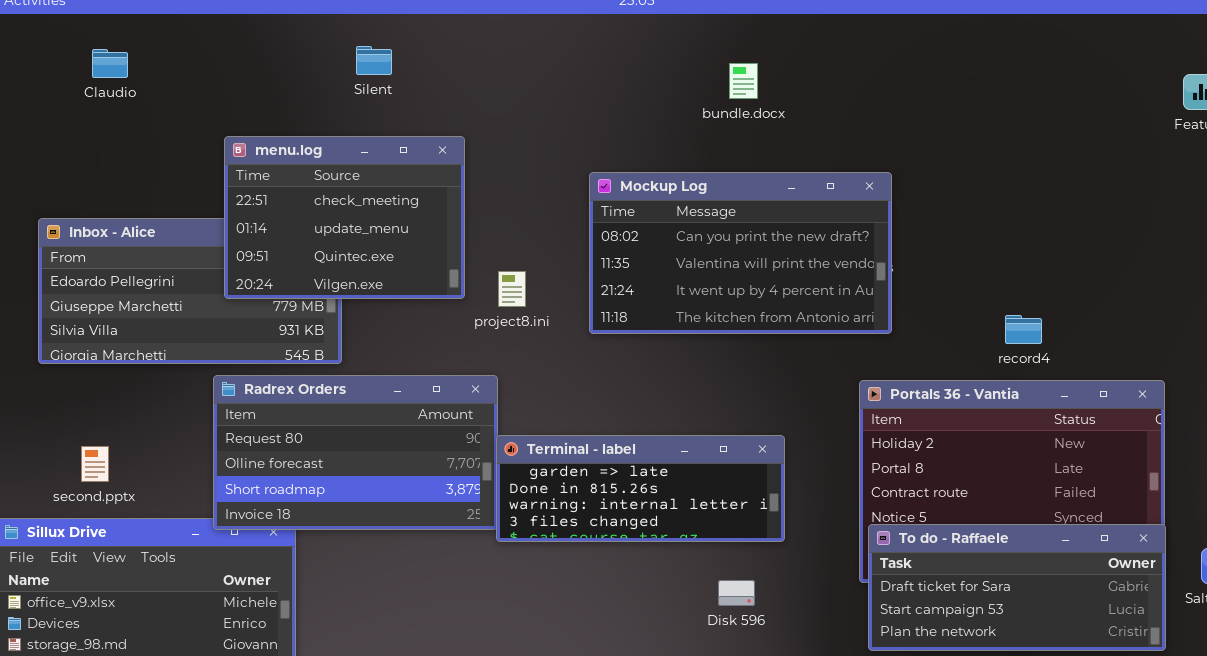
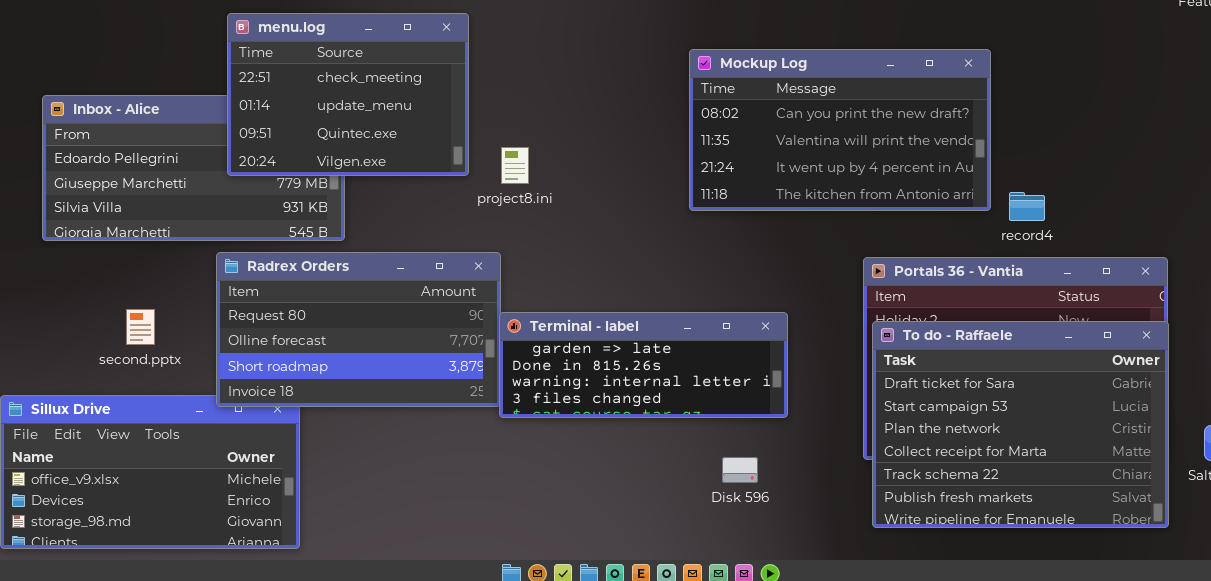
Mockup Log: [589,172,892,334] -> [689,49,991,211], moved
second.pptx: [81,446,109,482] -> [126,309,155,345], moved
To do - Raffaele: [868,524,1166,651] -> [872,321,1169,528], resized

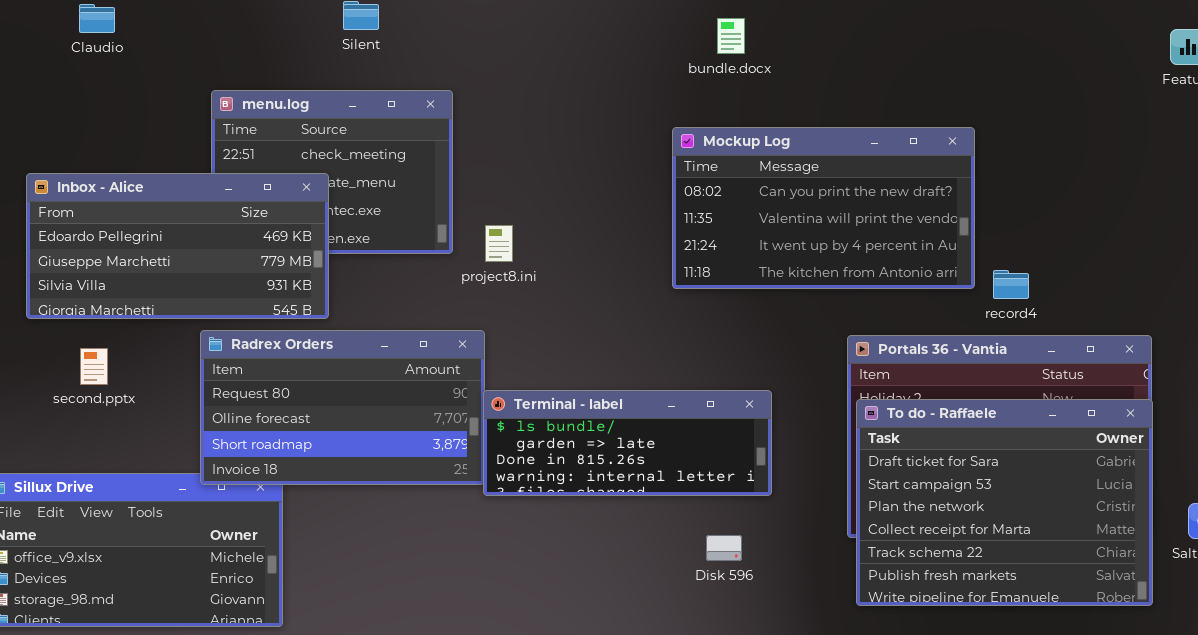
Inbox - Alice: [42,95,345,241] -> [26,173,329,319], raised
second.pptx: [126,309,155,345] -> [80,348,108,385], moved
Terminal - label: [499,312,788,418] -> [483,390,772,496], scrolled up 1 row

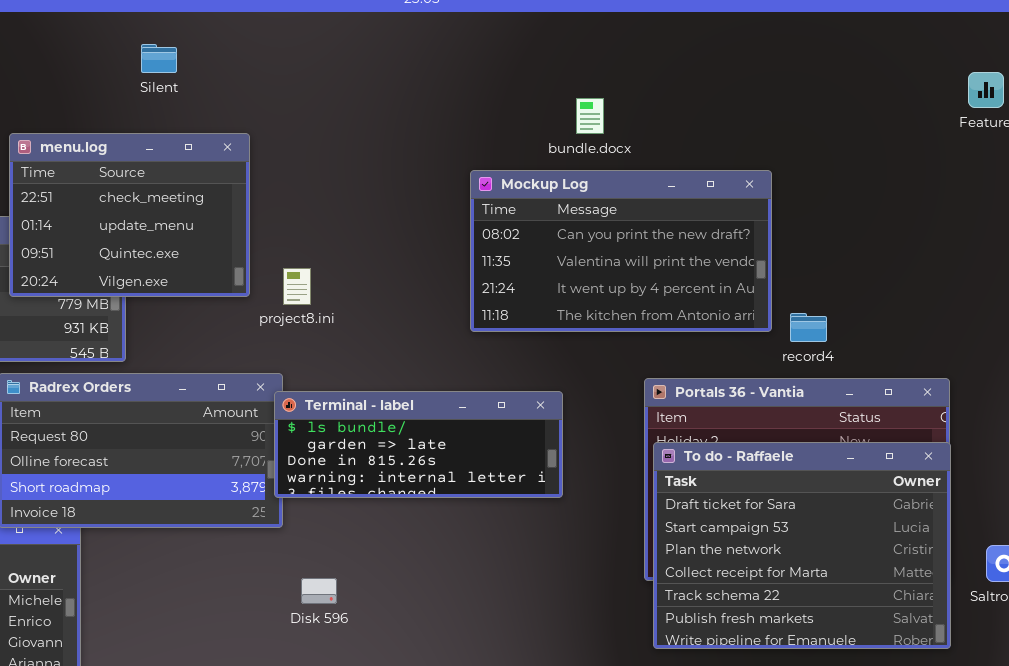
bundle.docx: [717,18,745,54] -> [576,98,604,134], moved
menu.log: [211,90,453,254] -> [9,133,250,297], raised
Terminal - label: [483,390,772,496] -> [274,391,563,498], moved
Disk 596: [706,535,742,561] -> [301,578,337,604], moved

